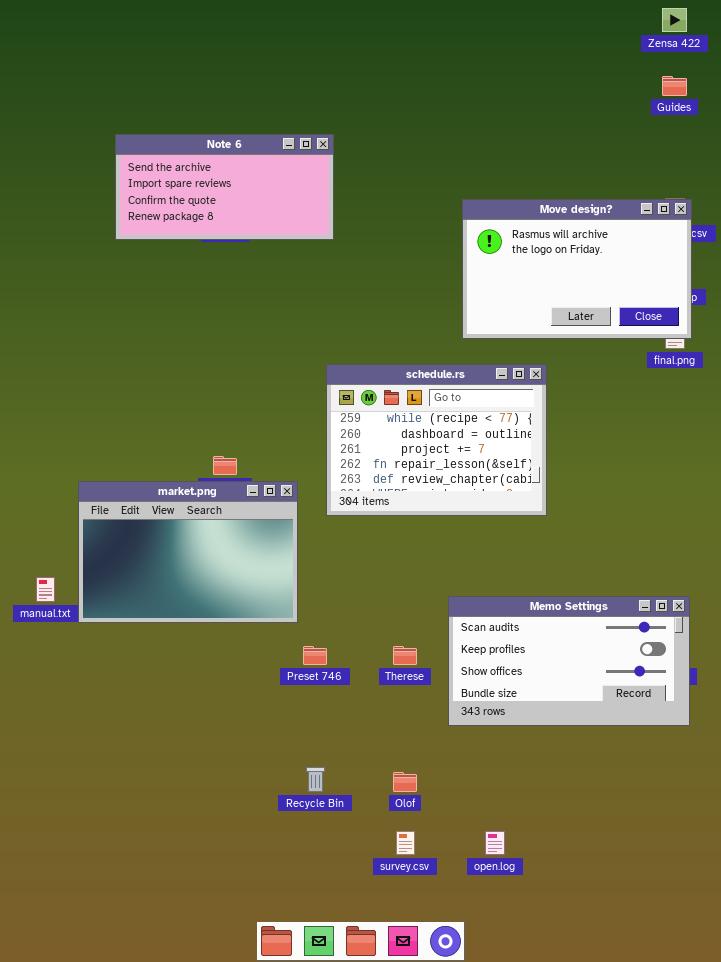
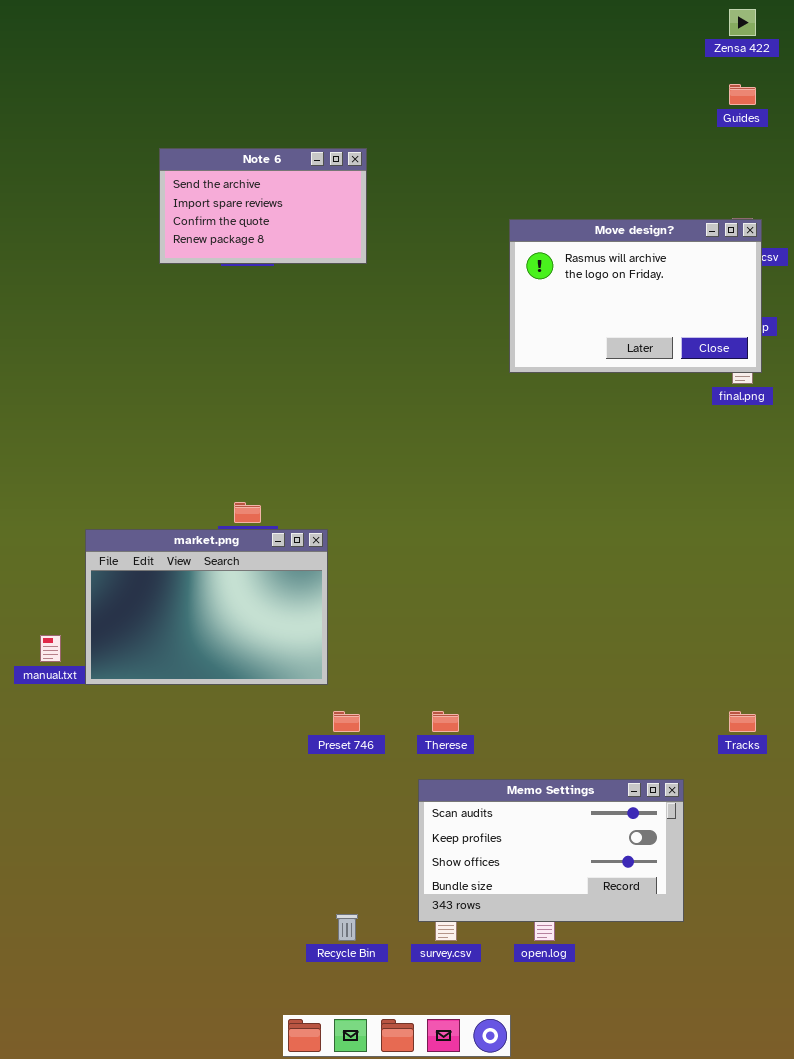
Note 6: [115,134,334,240] -> [159,148,367,264], resized
schedule.rs: [326,364,547,516] -> none, closed
Memo Settings: [448,596,690,726] -> [418,779,684,922], moved
Recycle Bin: [306,767,325,792] -> [336,914,358,941], moved

